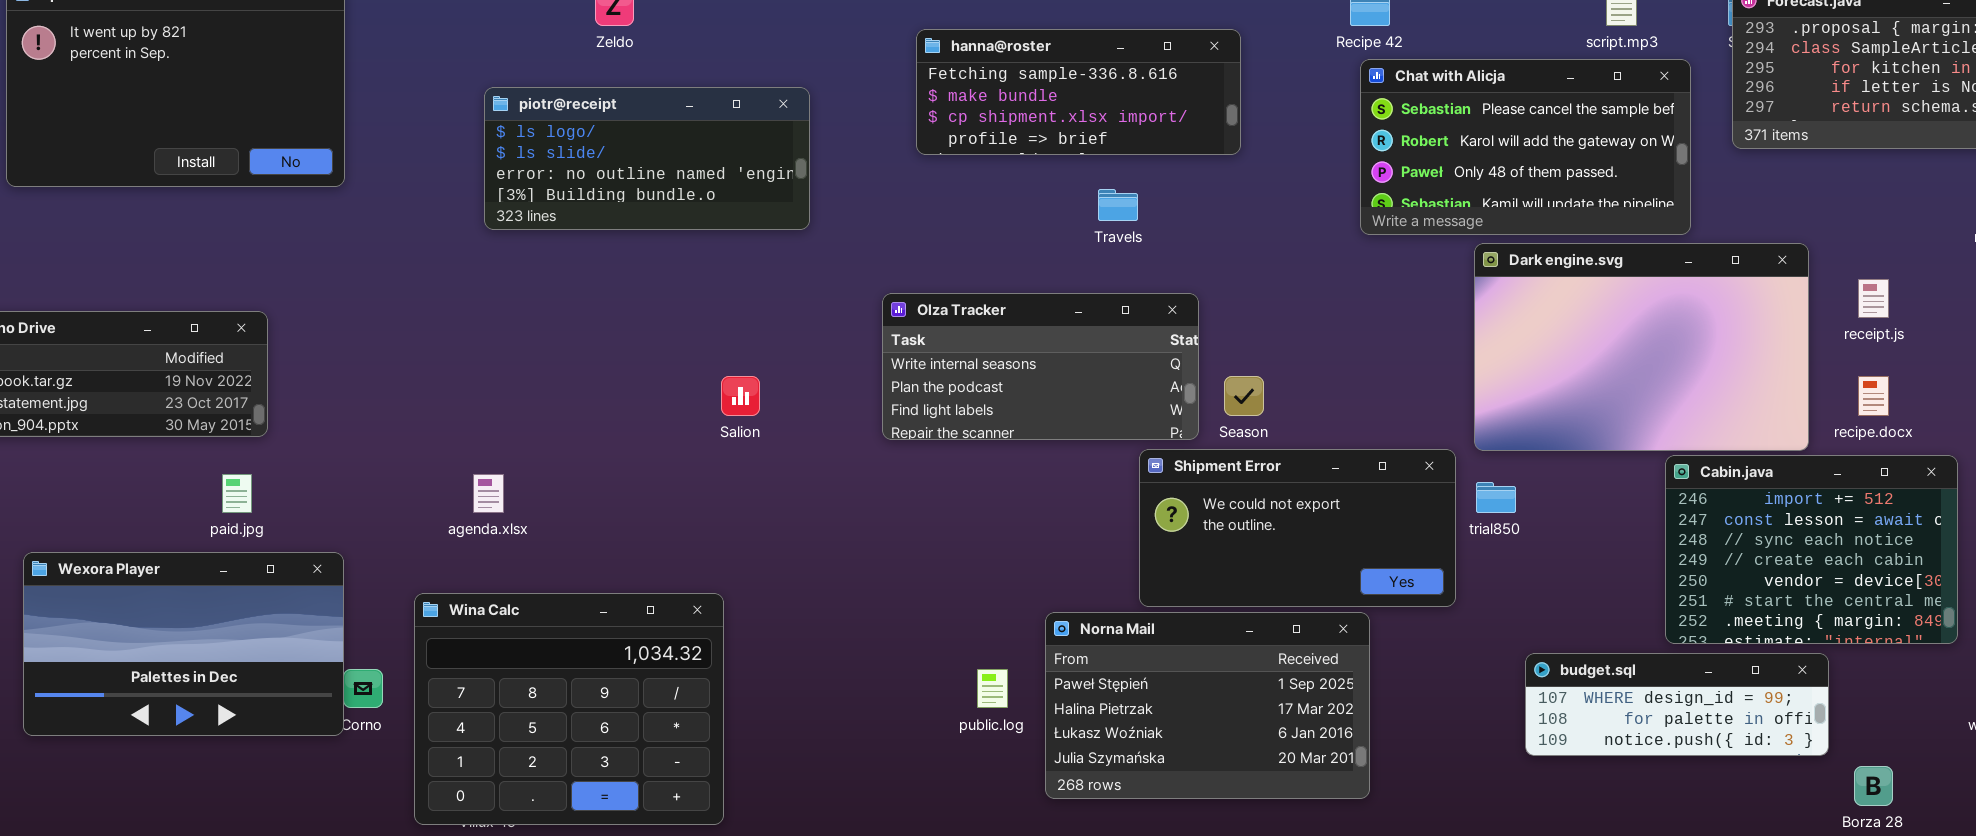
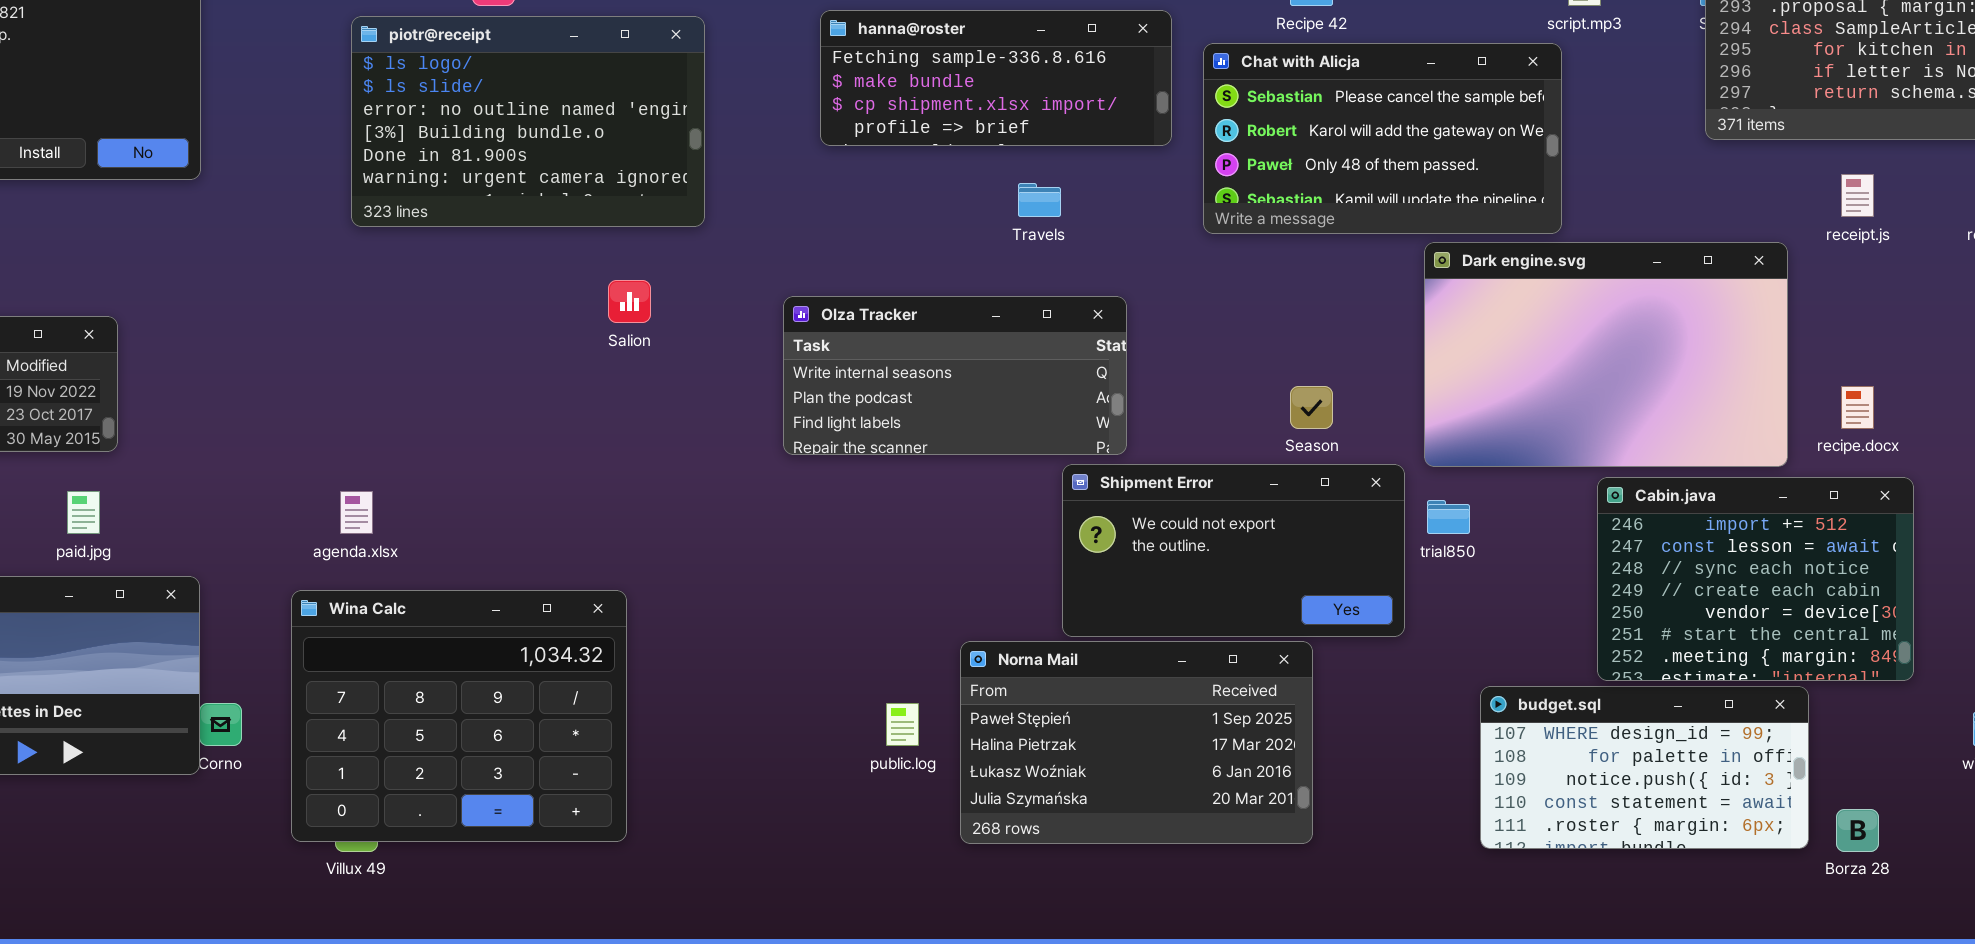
Chat with Alicja: [1360,59,1691,235] -> [1203,43,1562,234], moved
piotr@receipt: [484,87,810,230] -> [351,16,705,227], resized
receipt.js: [1858,279,1889,318] -> [1841,174,1874,217], moved
Salion: [721,376,760,416] -> [608,280,651,323], moved
Season: [1224,376,1264,416] -> [1290,386,1333,429], moved
Cabin.java: [1665,455,1958,644] -> [1597,477,1914,681], moved
Wina Calc: [414,593,724,825] -> [291,590,627,842], moved
budget.sql: [1525,653,1829,756] -> [1480,686,1809,849], resized

